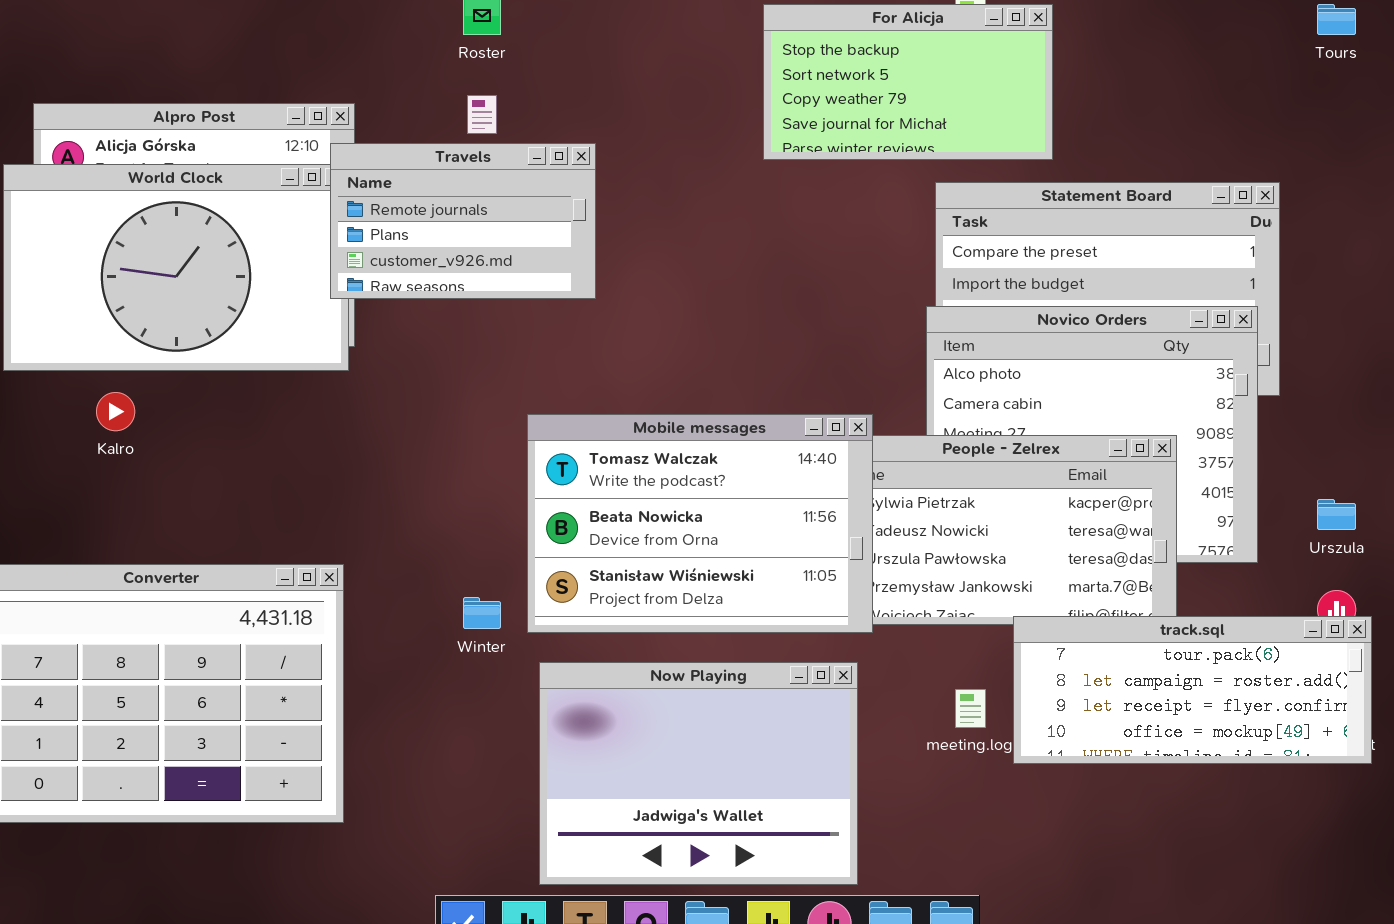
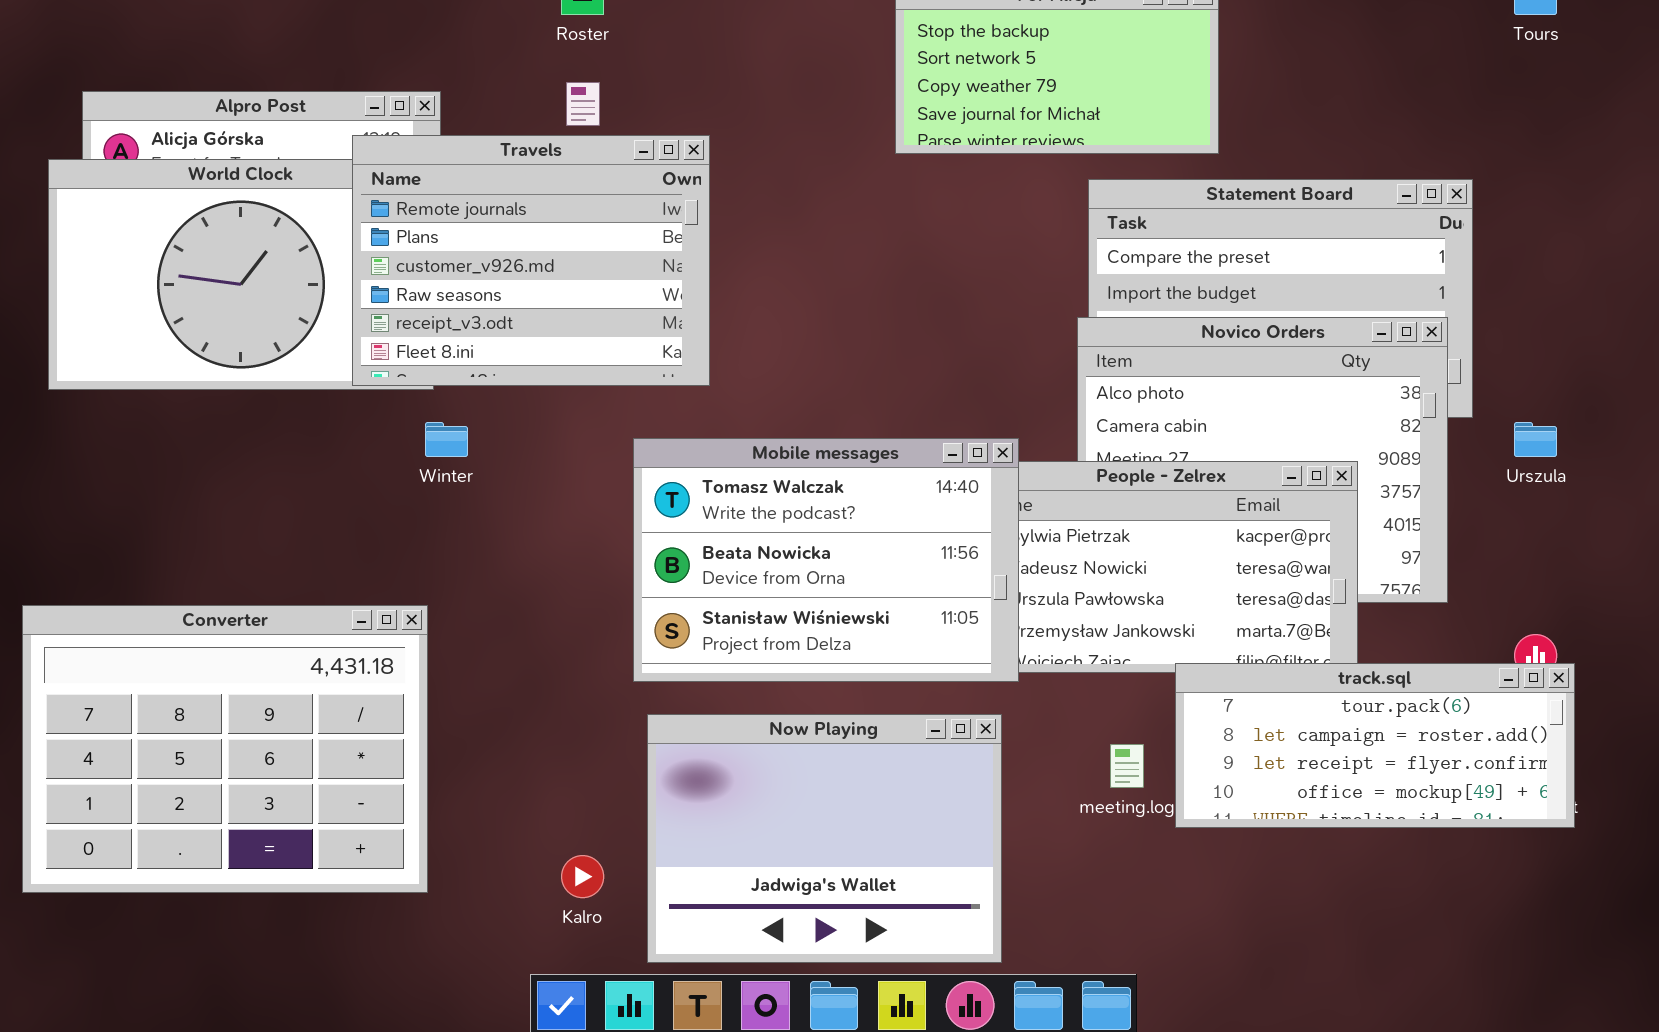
Travels: [330,143,596,299] -> [352,135,710,386], resized
Kalro: [96,392,135,431] -> [561,855,604,898], moved
Urszula: [1317,499,1356,530] -> [1514,422,1557,457], moved
Winter: [463,597,501,629] -> [425,422,468,457], moved

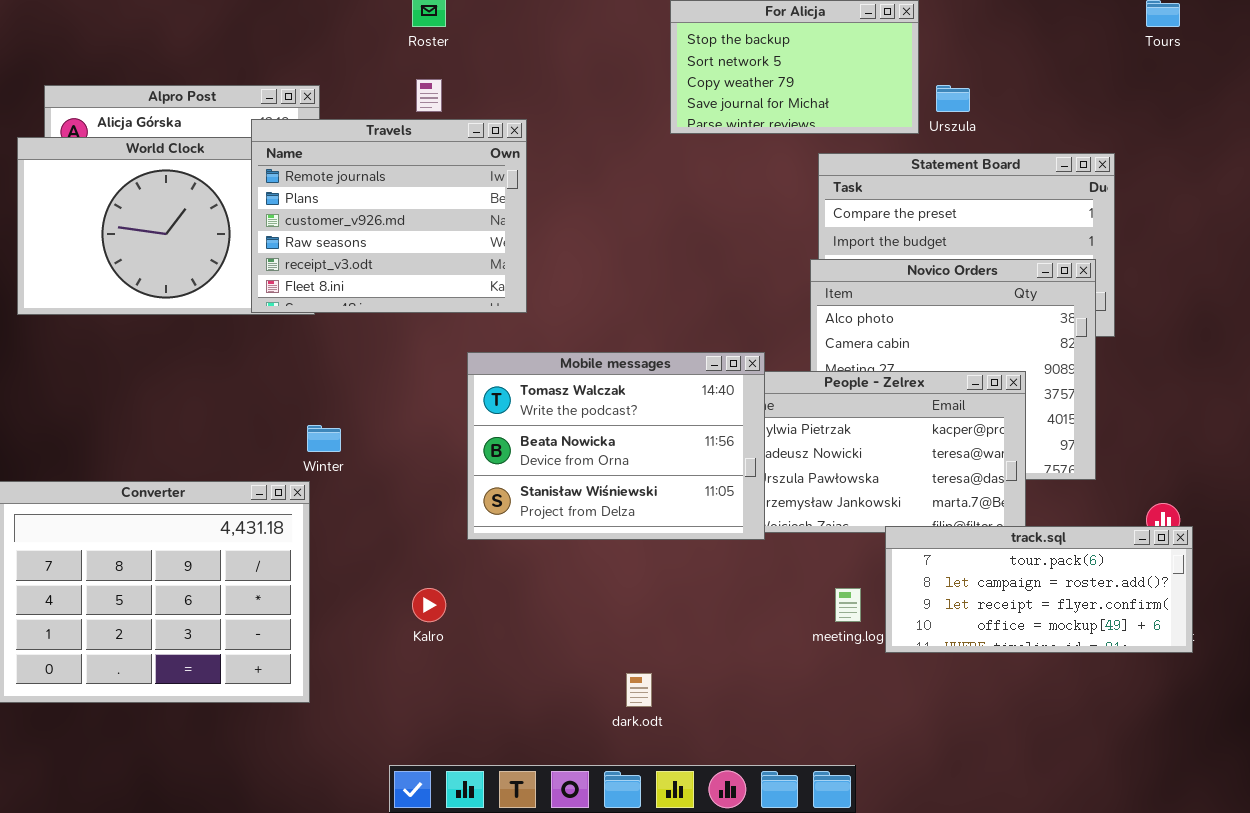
Winter: [425,422,468,457] -> [307,425,341,452], moved
Urszula: [1514,422,1557,457] -> [936,85,970,112], moved
Now Playing: [647,714,1002,963] -> none, closed
Kalro: [561,855,604,898] -> [412,588,446,622], moved

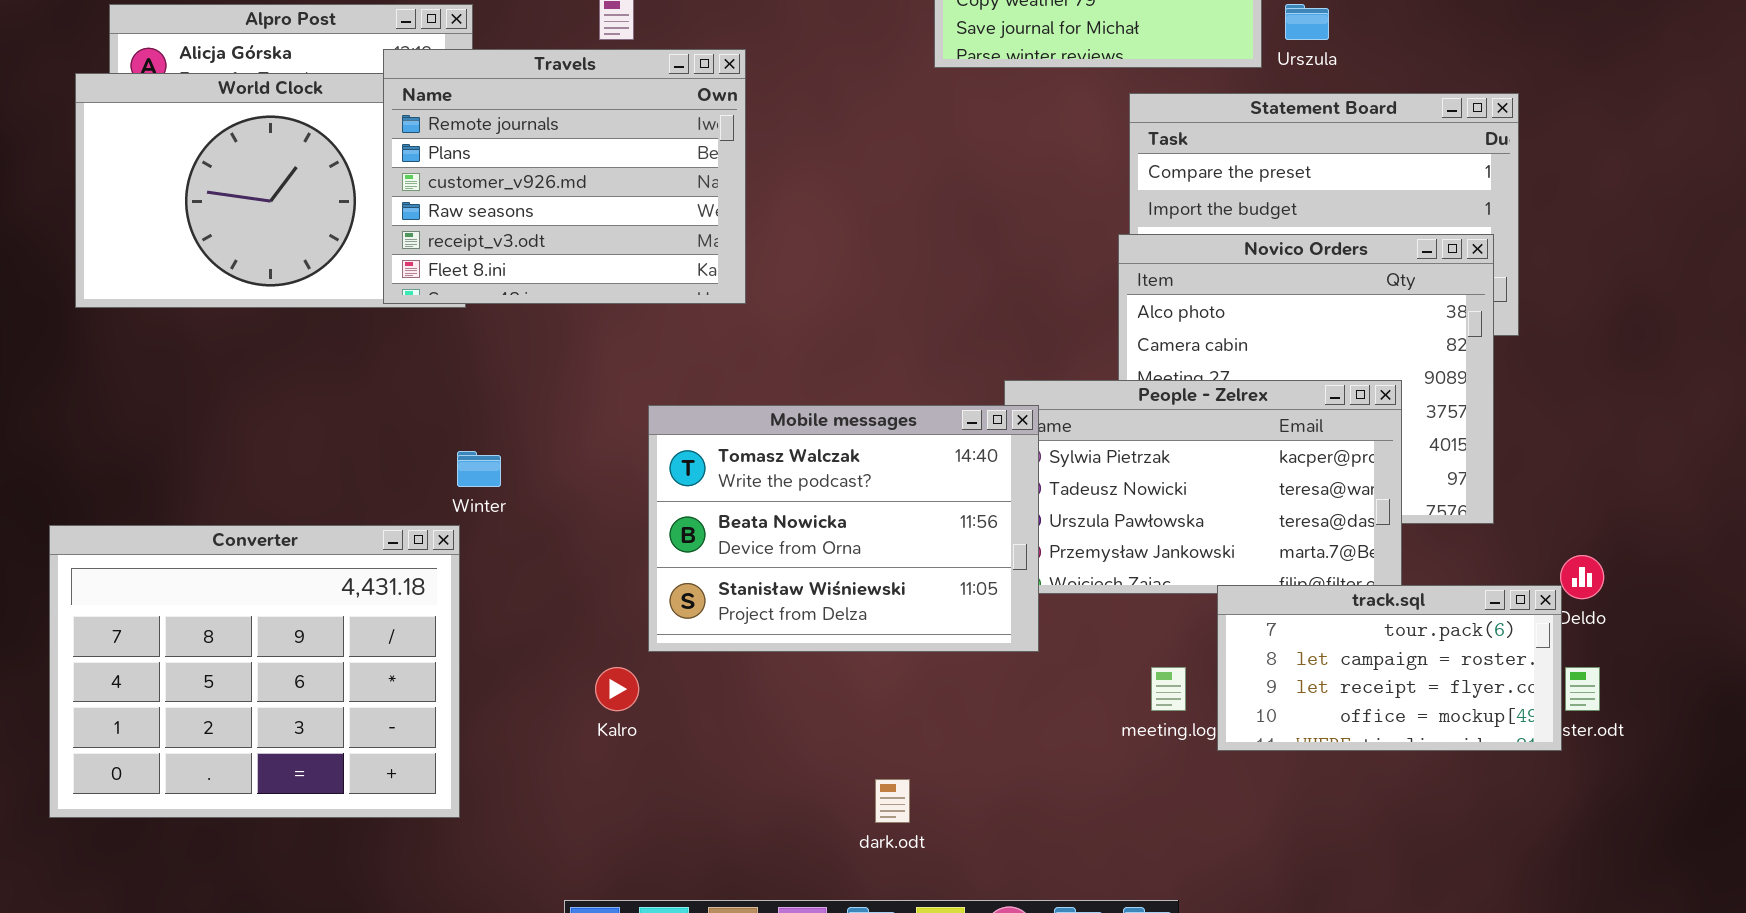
Mobile messages: [467,352,765,540] -> [648,405,1039,652], moved
track.sql: [885,526,1193,653] -> [1217,585,1562,751], resized

